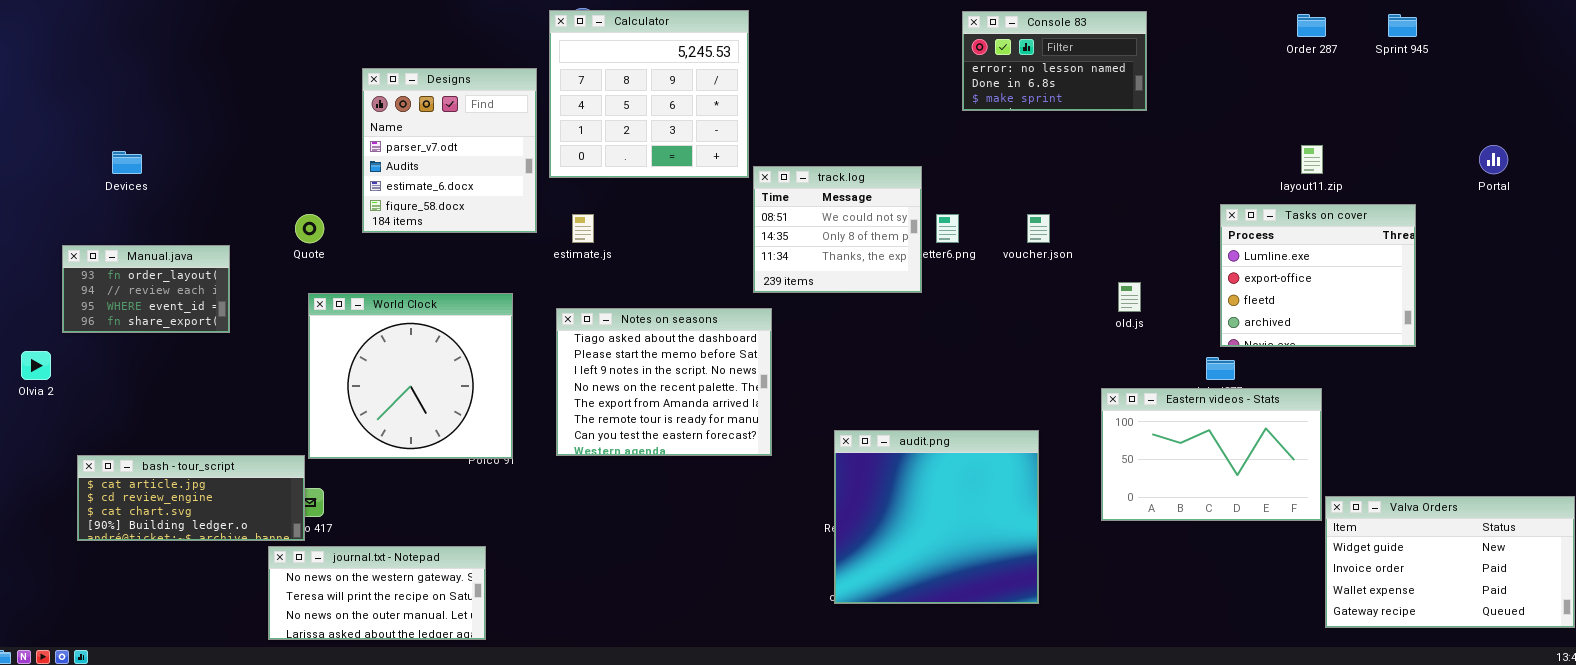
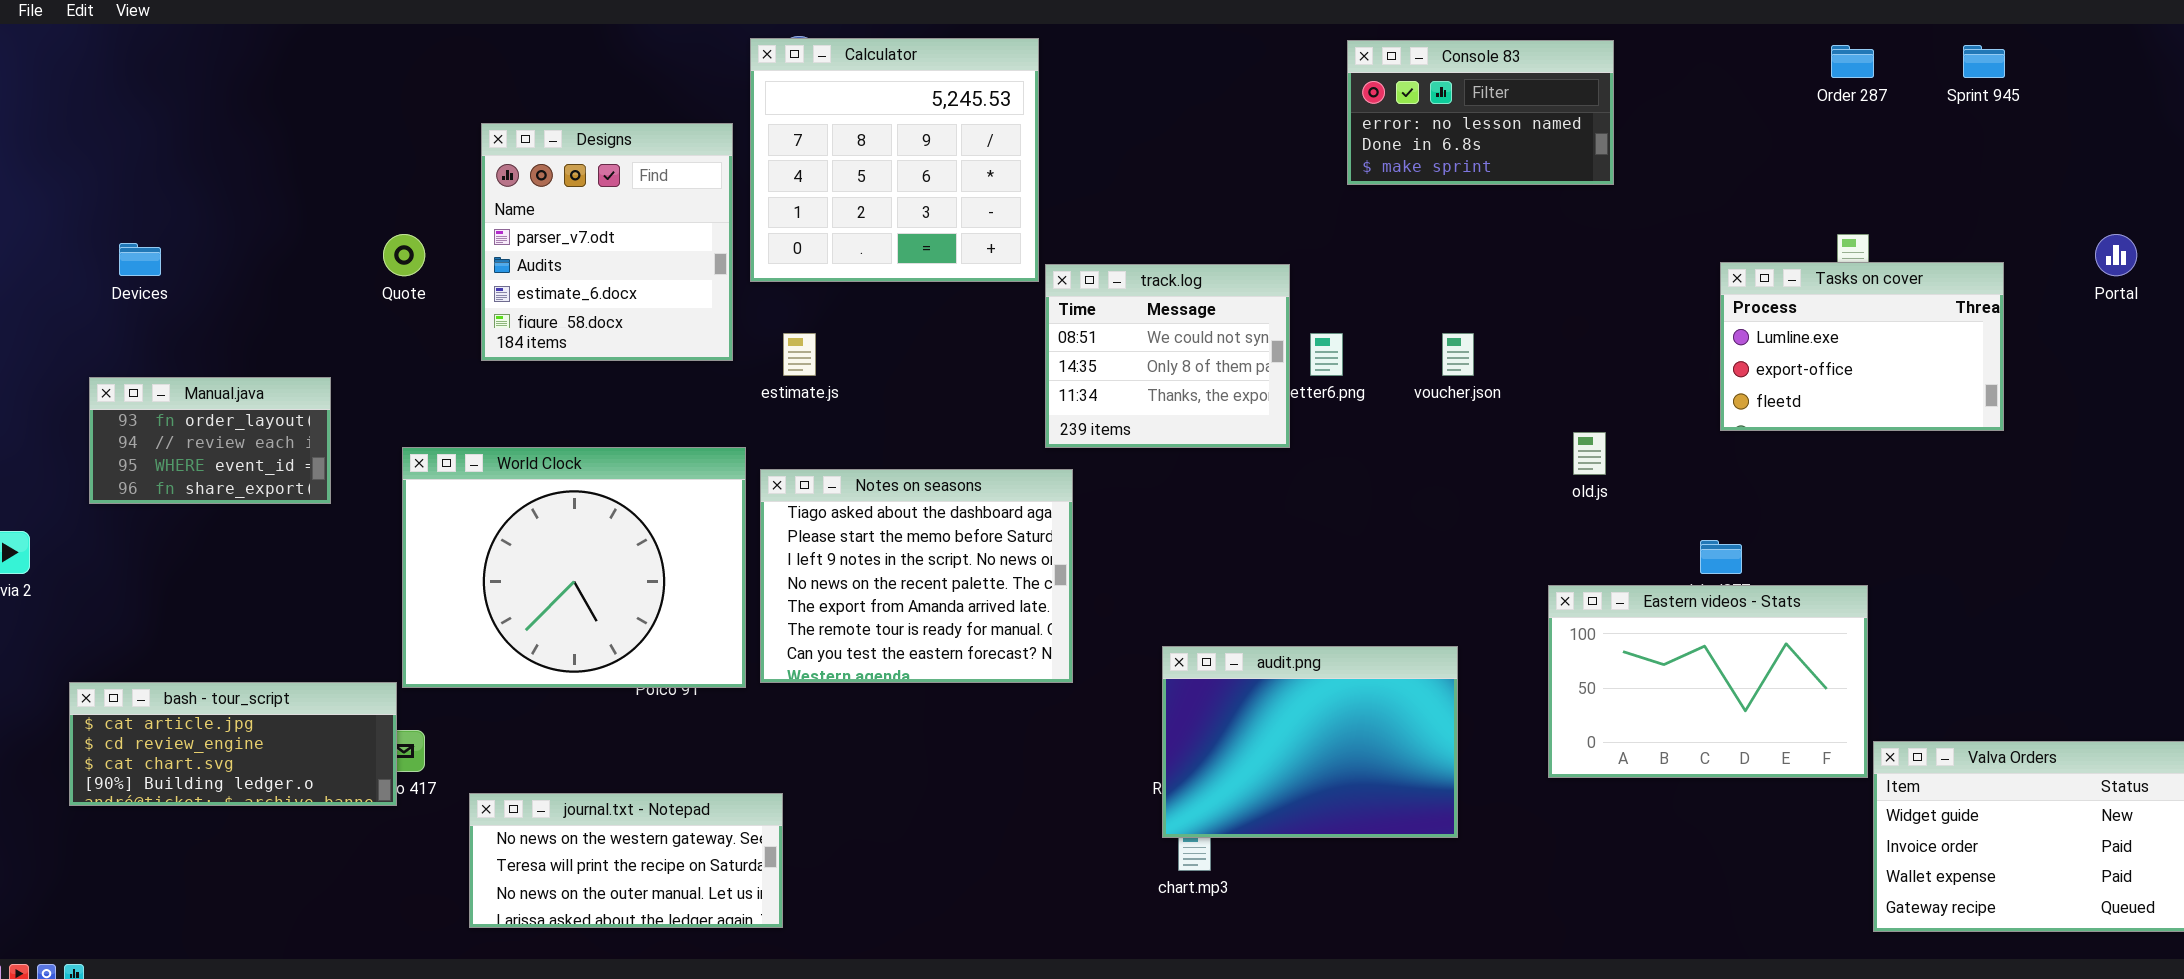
Tasks on cover: [1220,204,1416,347] -> [1720,262,2004,431], moved, resized
Quote: [295,214,324,243] -> [383,234,425,276], moved
Manual.java: [62,245,230,333] -> [89,377,331,504], moved
World Clock: [308,293,513,459] -> [402,447,746,688], resized
audit.png: [834,430,1039,604] -> [1162,646,1458,838], resized
journal.txt - Notepad: [268,546,486,640] -> [469,793,783,928], moved

